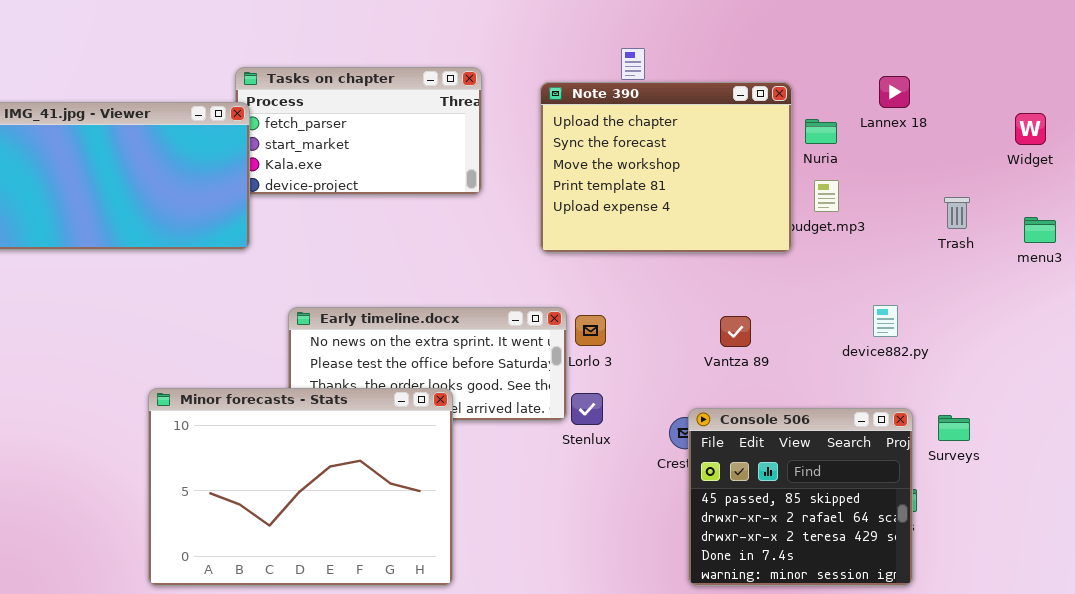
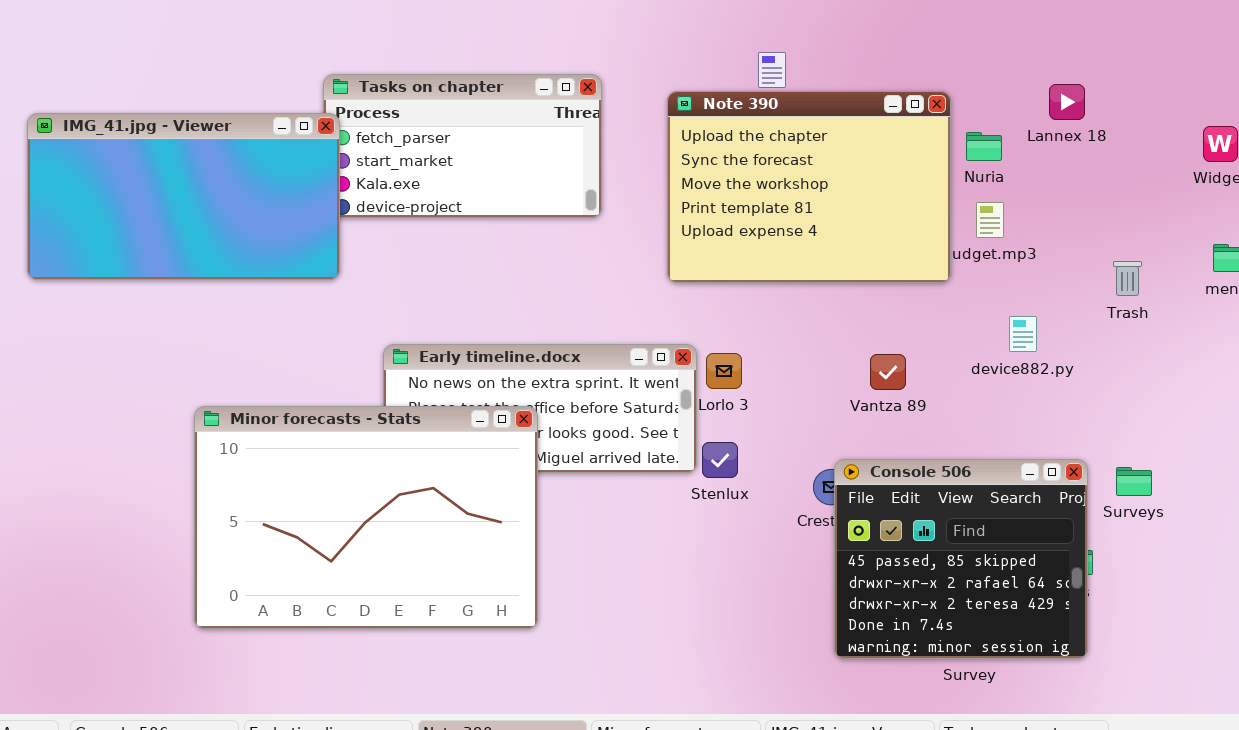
Trash: [944,197,970,229] -> [1113,261,1142,296], moved
device882.py: [873,305,898,337] -> [1009,316,1037,352], moved
Minor forecasts - Stats: [148,388,453,586] -> [194,406,538,629], moved

